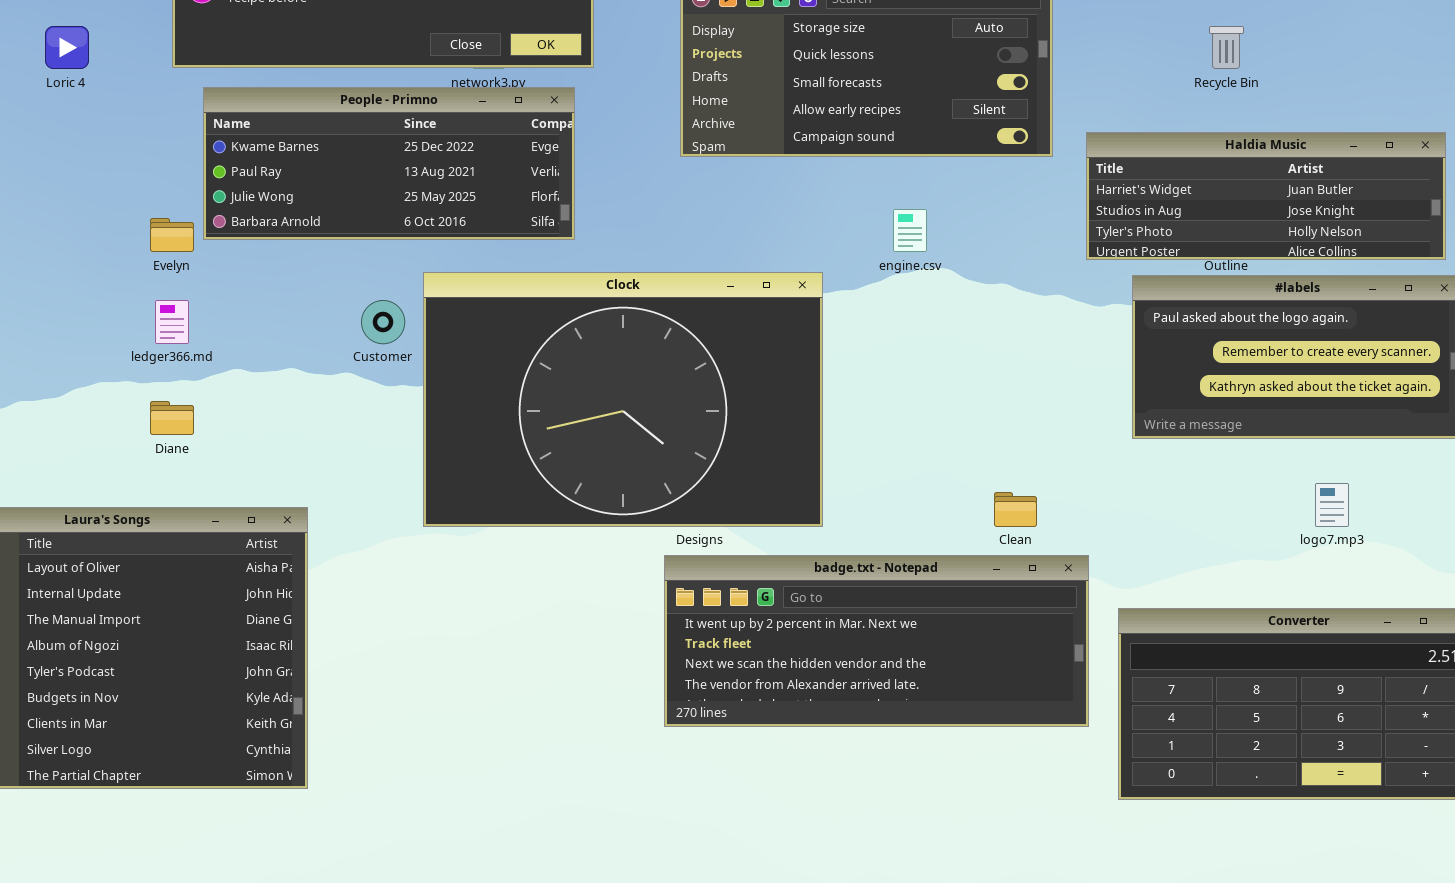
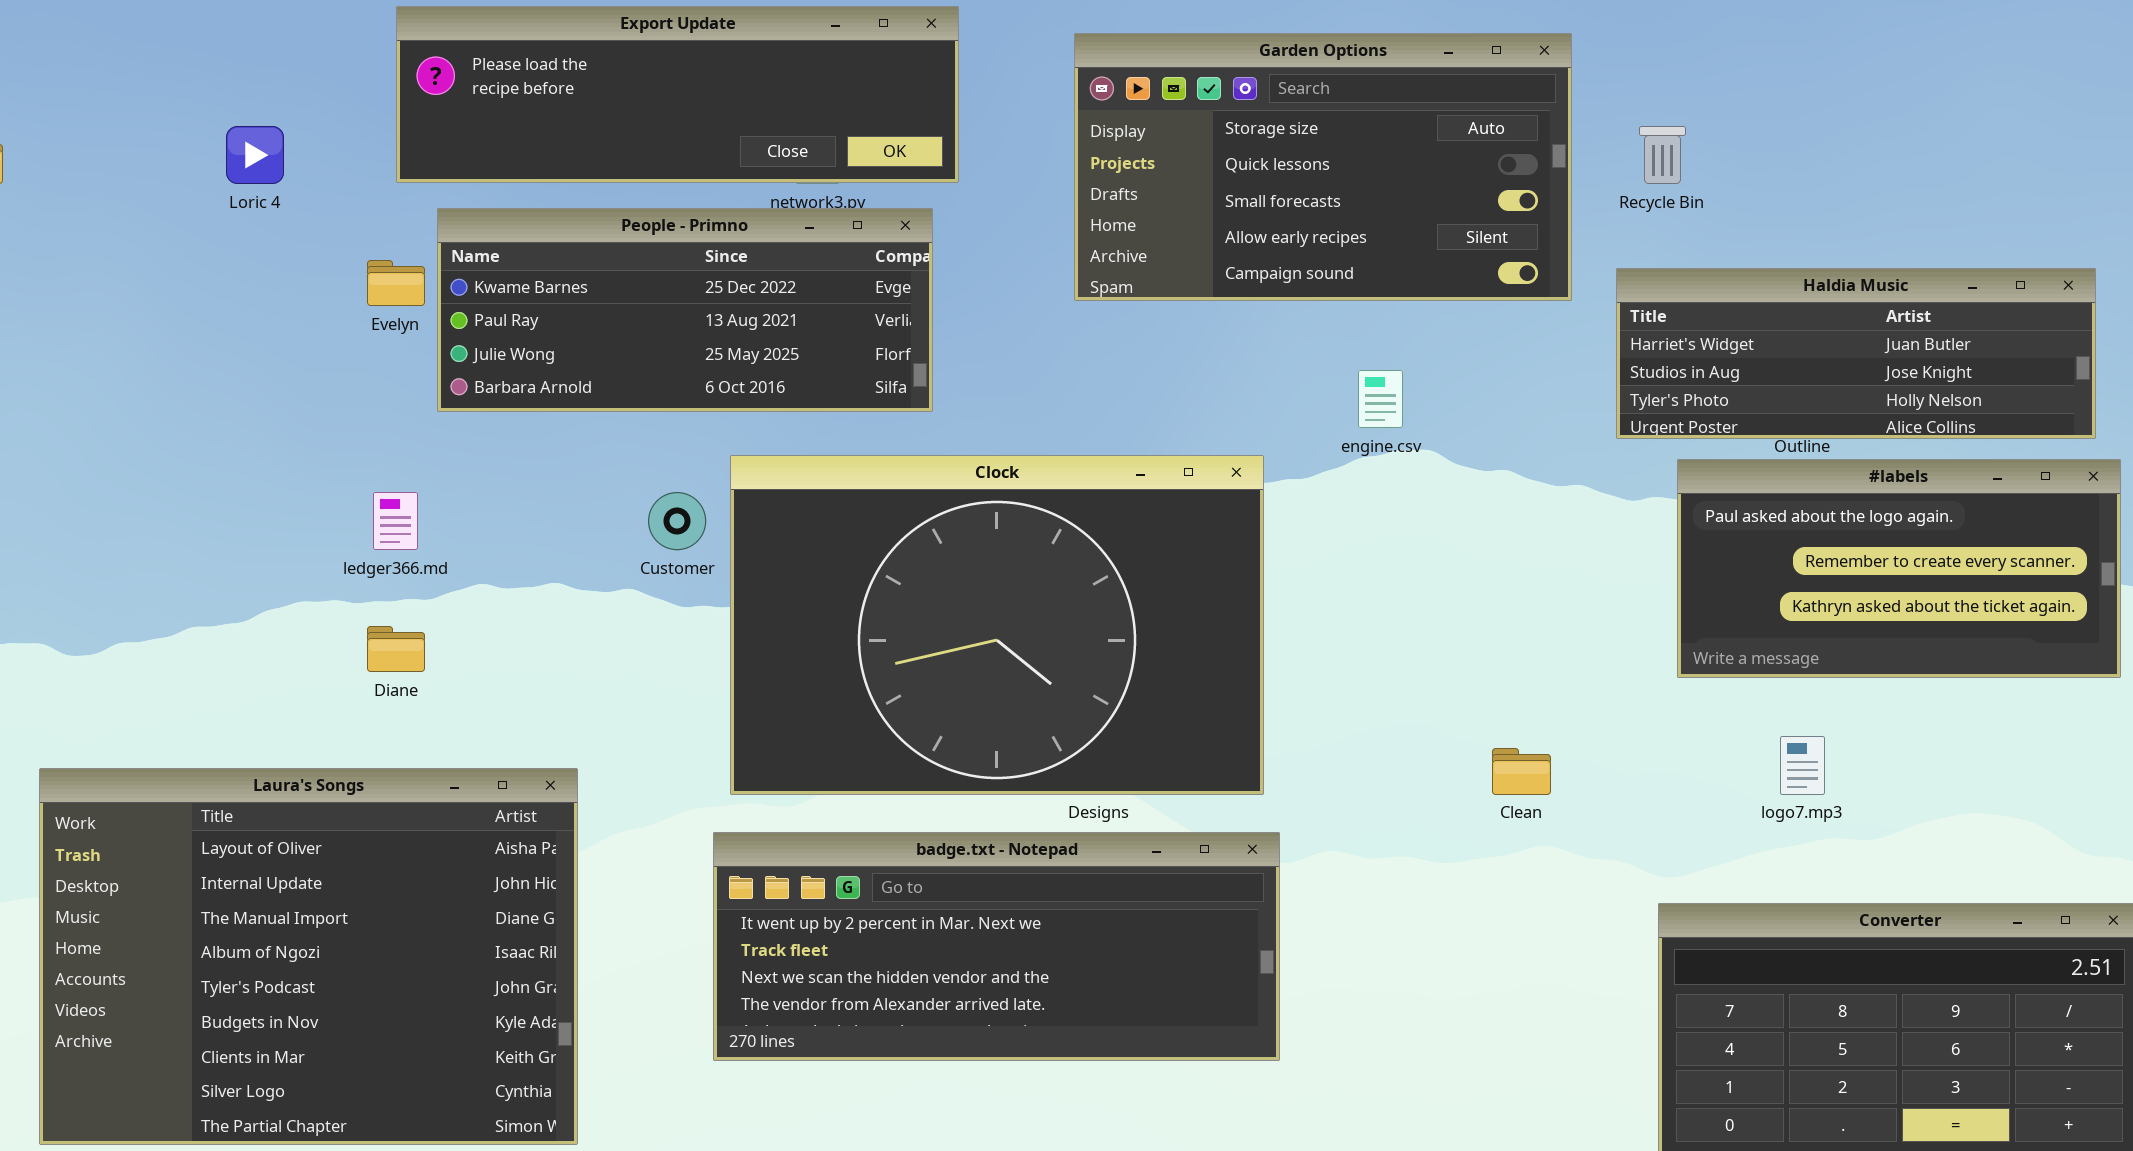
Recycle Bin: [1209,26,1244,69] -> [1639,126,1686,184], moved
Evelyn: [150,218,194,252] -> [367,260,425,306], moved
logo7.mp3: [1315,483,1349,527] -> [1780,736,1825,795], moved
badge.txt - Notepad: [664,555,1089,727] -> [713,832,1280,1061], moved

